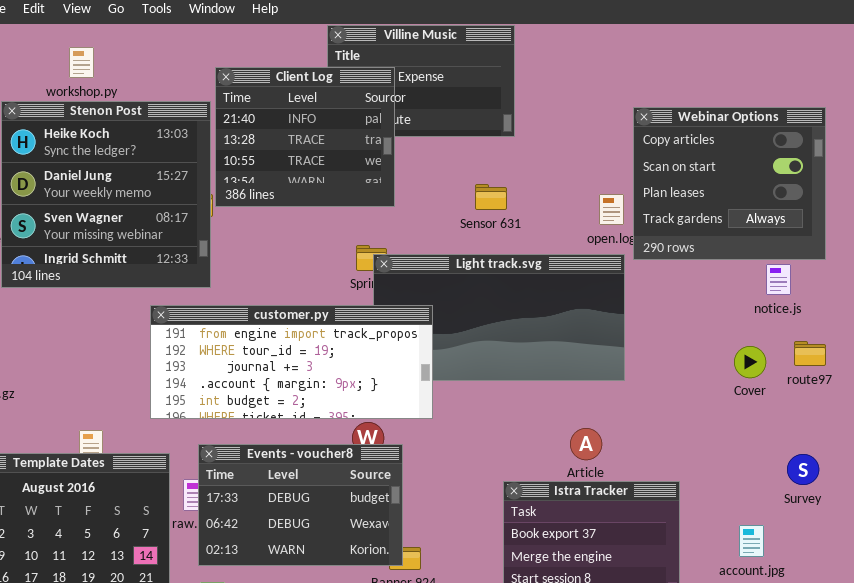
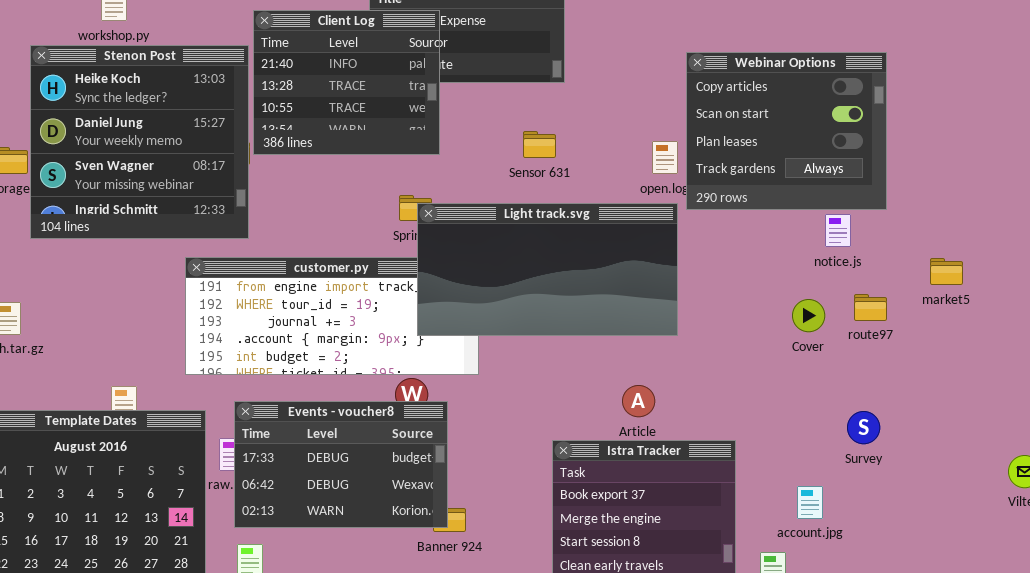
Light track.svg: [373,254,625,381] -> [417,203,678,336], raised

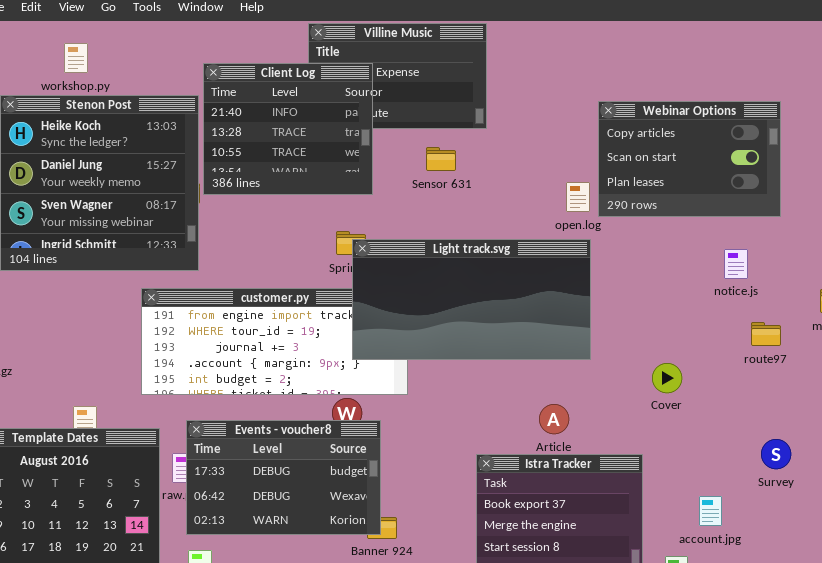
Webinar Options: [686,52,887,210] -> [598,101,781,217], resized
Sensor 631: [523,131,556,158] -> [426,147,456,171], moved
Cover: [792,299,825,332] -> [652,363,682,393], moved
Survey: [847,411,880,444] -> [761,439,791,469], moved

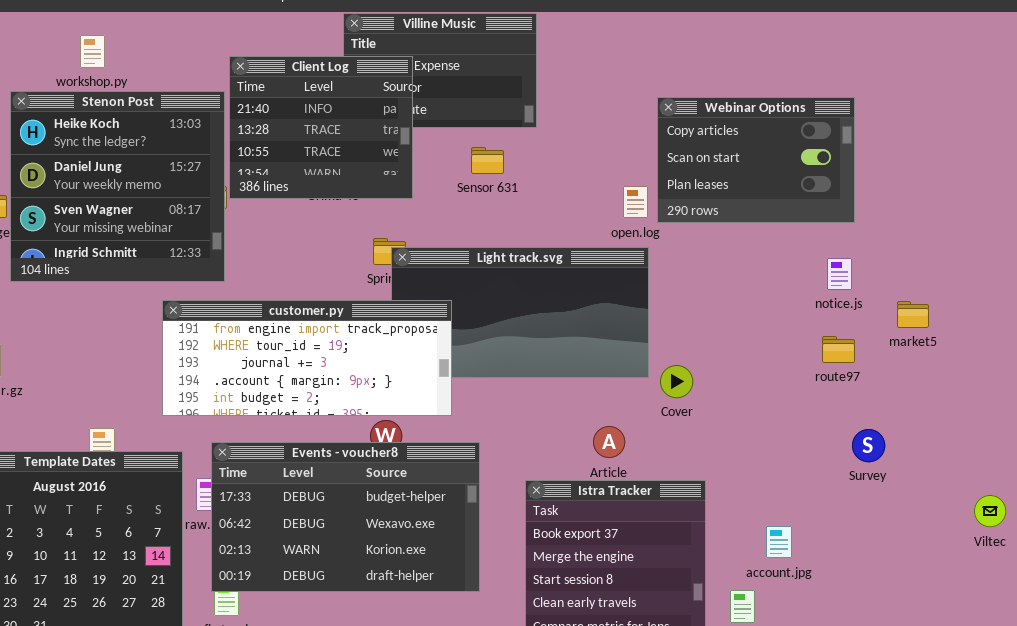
notice.js: [724,249,748,279] -> [827,258,852,290], moved
customer.py: [141,288,408,395] -> [162,300,452,416], raised
Cover: [652,363,682,393] -> [660,365,693,398], moved
Events - voucher8: [186,420,381,535] -> [211,442,480,592], resized
Survey: [761,439,791,469] -> [852,429,885,462], moved

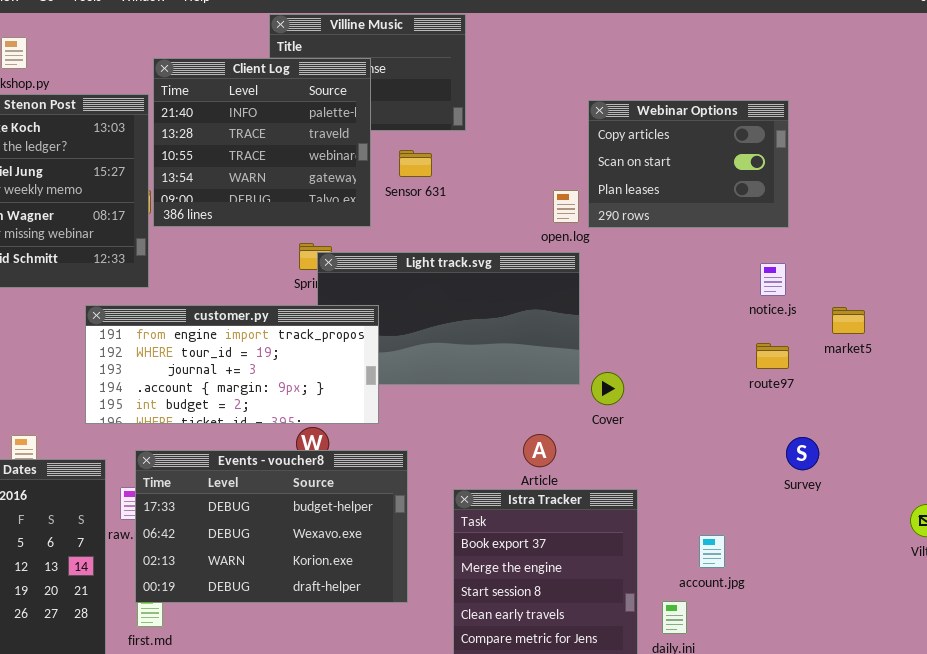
Client Log: [229,56,413,199] -> [153,58,371,227], resized

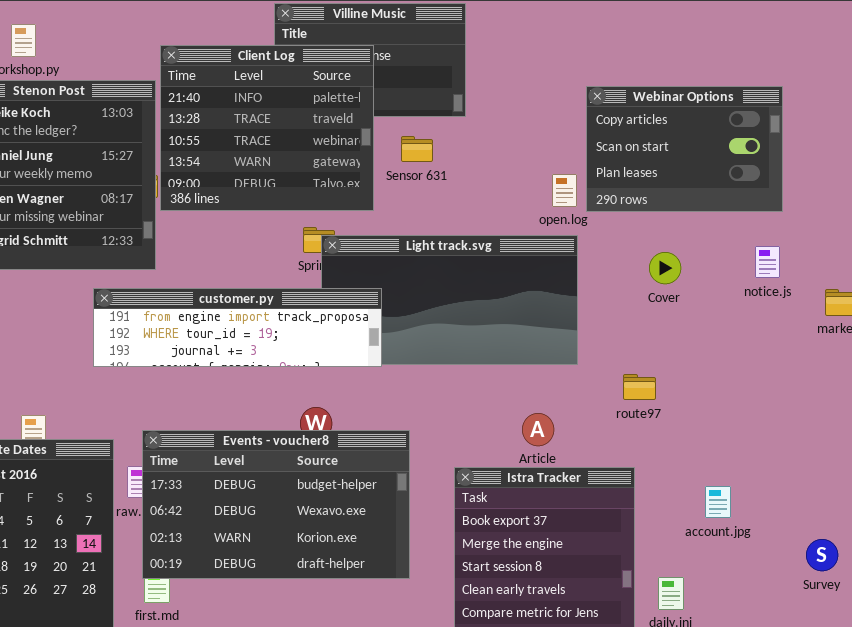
customer.py: [85,305,379,424] -> [93,288,382,367], resized
route97: [756,343,789,369] -> [623,374,656,400], moved
Cover: [591,372,624,405] -> [649,252,681,284], moved
Survey: [786,437,819,470] -> [806,539,838,571], moved
account.jpg: [699,535,725,568] -> [705,486,731,518], moved

